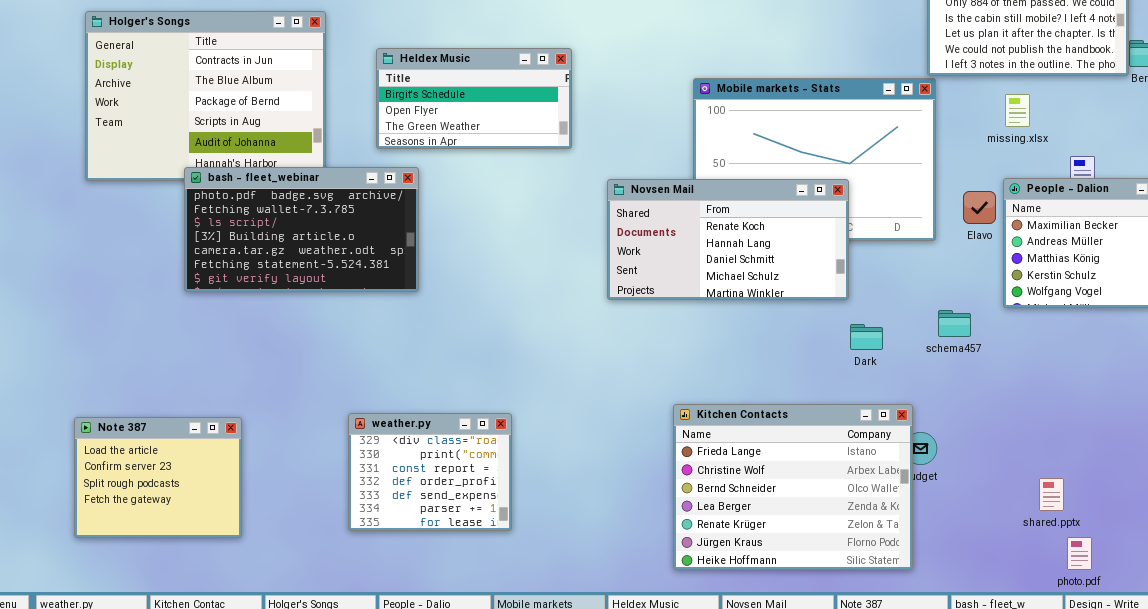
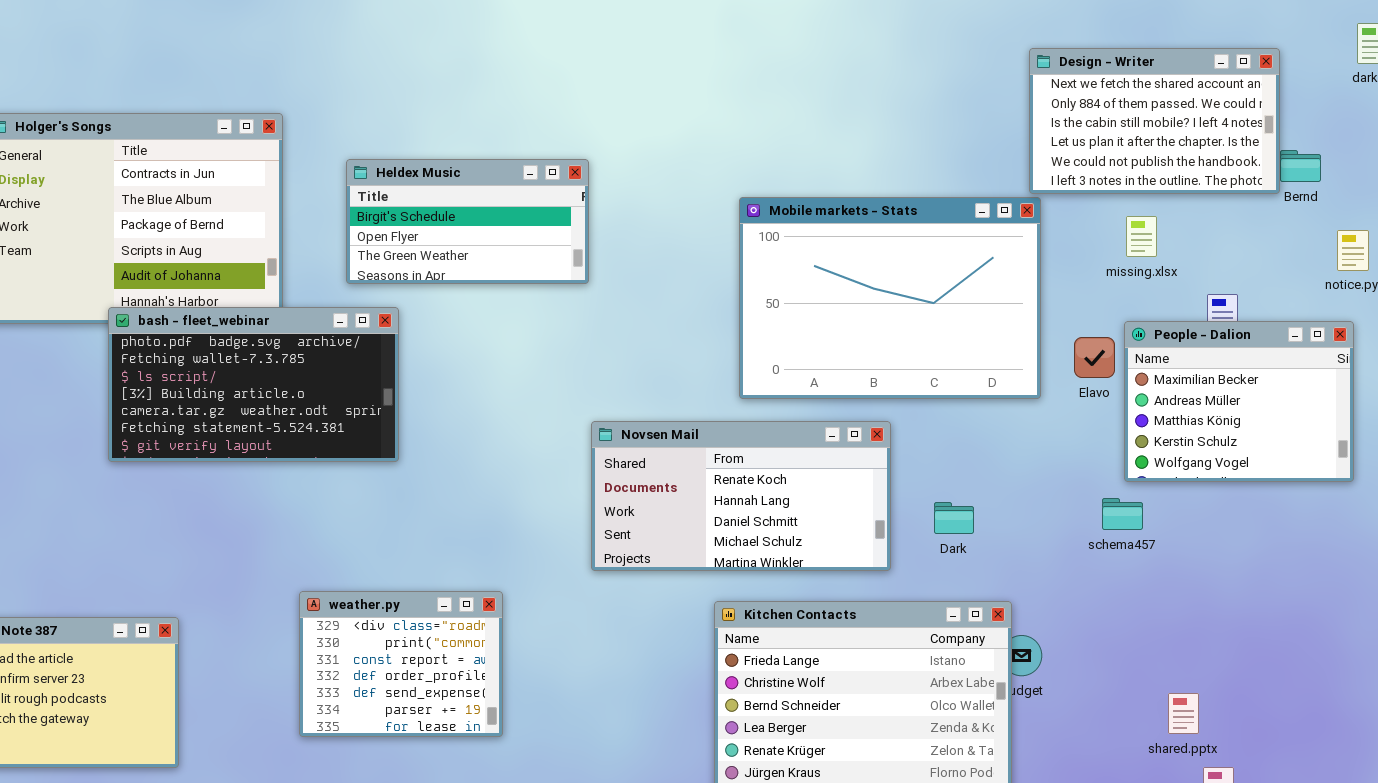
Novsen Mail: [607,179,849,300] -> [591,421,891,571], moved
schema457: [938,310,971,337] -> [1102,498,1143,530], moved
weather.py: [348,413,512,531] -> [299,591,503,737], moved

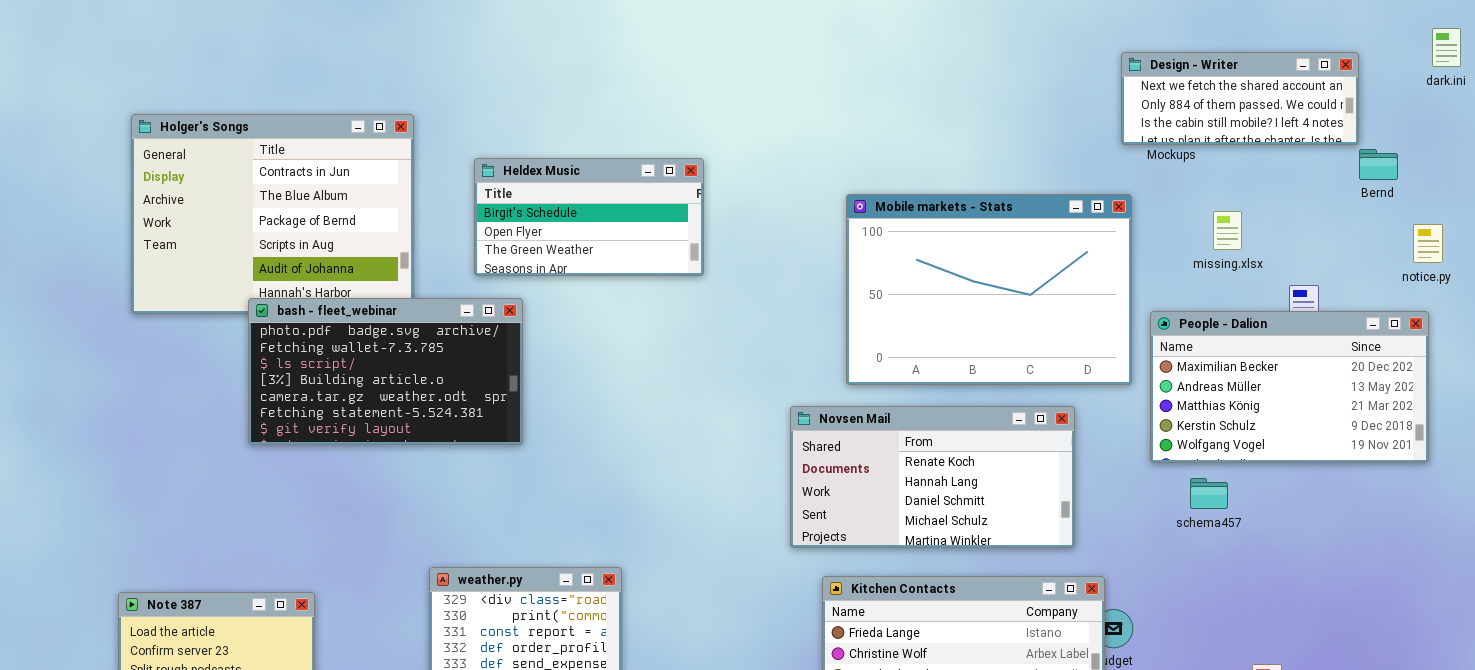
Design - Writer: [1029,48,1280,194] -> [1121,52,1359,145], resized
People - Dalion: [1124,321,1354,482] -> [1150,311,1429,463], resized
Novsen Mail: [591,421,891,571] -> [790,406,1075,548], moved

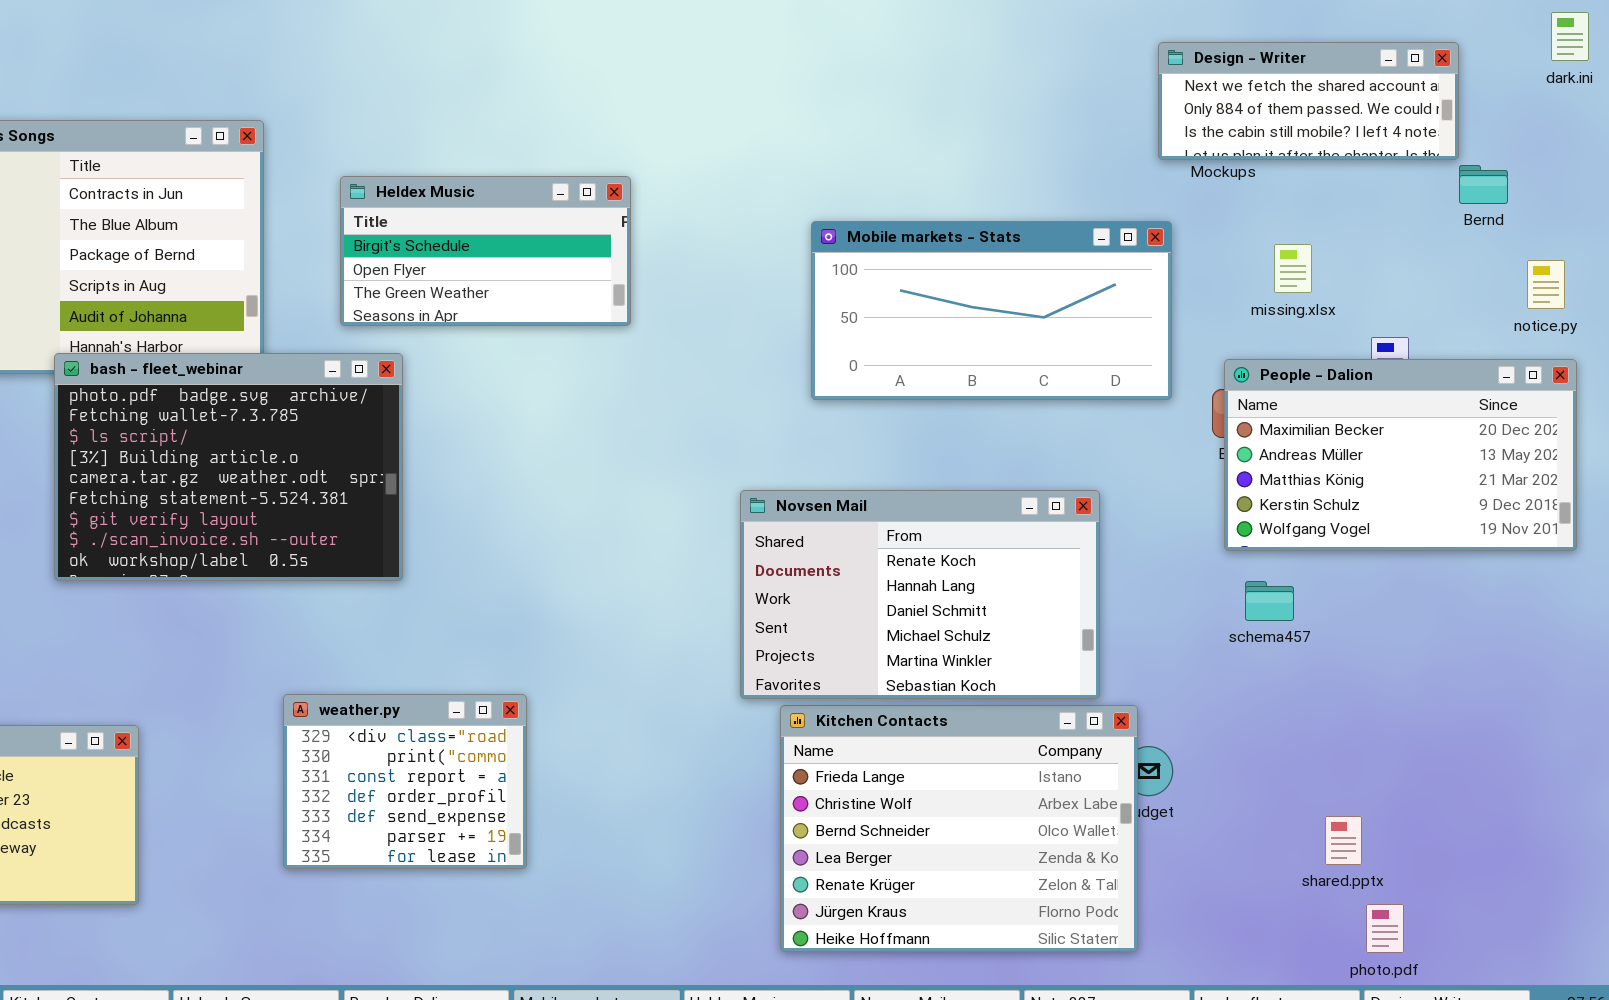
Mobile markets - Stats: [846,194,1132,385] -> [811,221,1172,400], resized
bash - fleet_webinar: [248,298,523,445] -> [54,353,403,581], resized
People - Dalion: [1150,311,1429,463] -> [1224,359,1577,551], moved
Novsen Mail: [790,406,1075,548] -> [740,490,1100,699], resized

